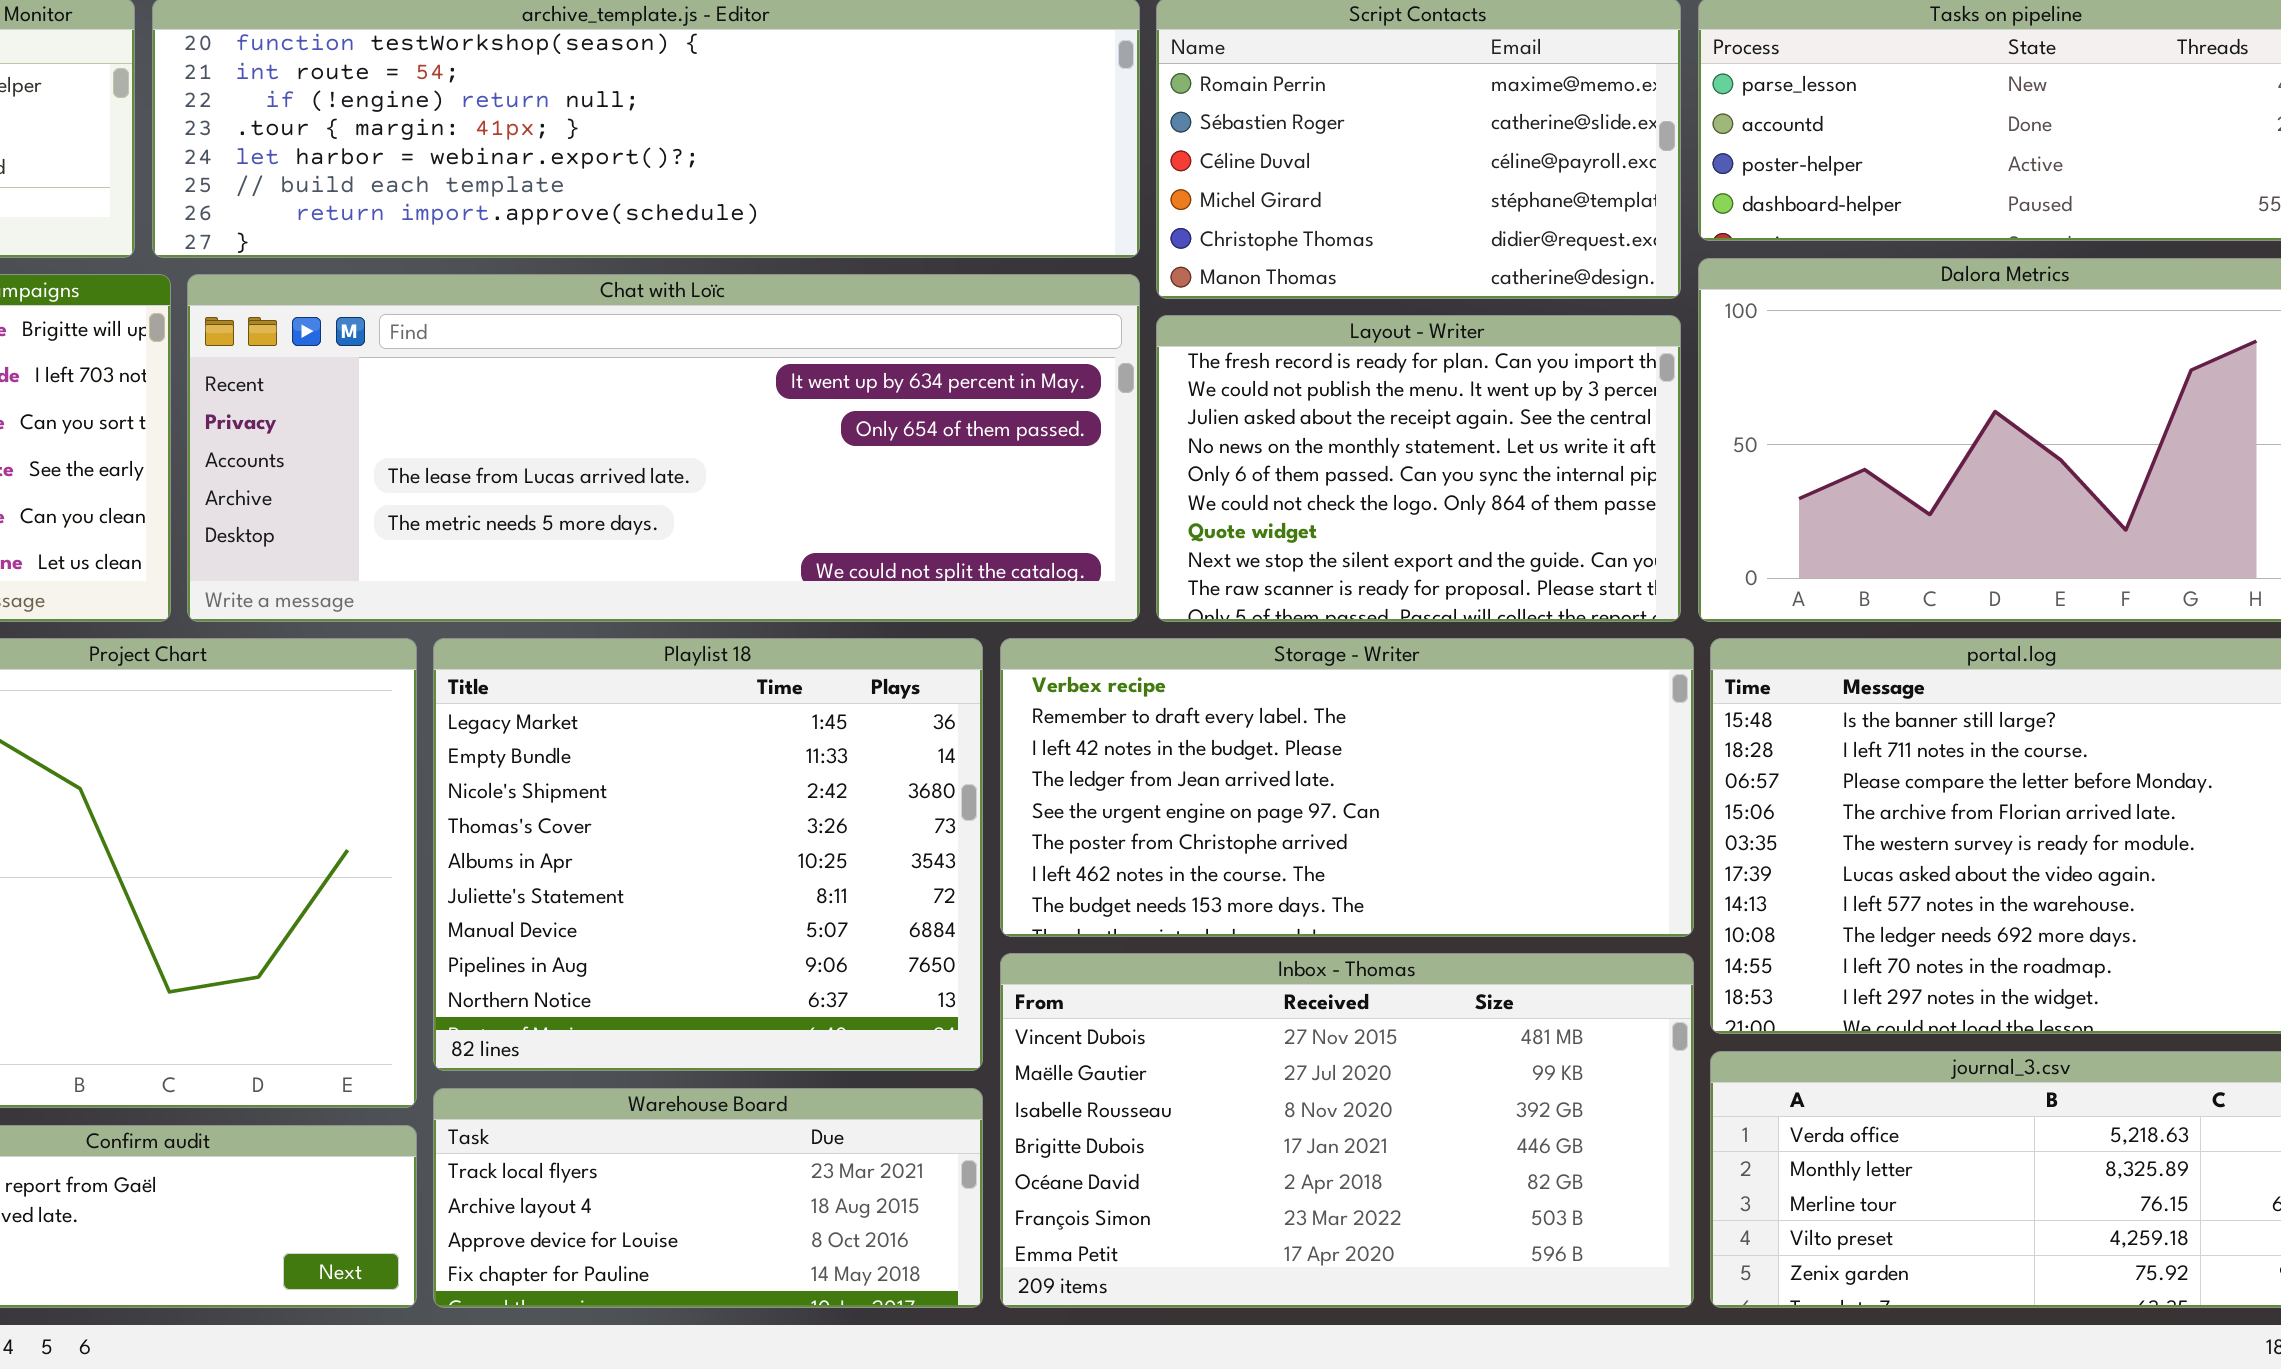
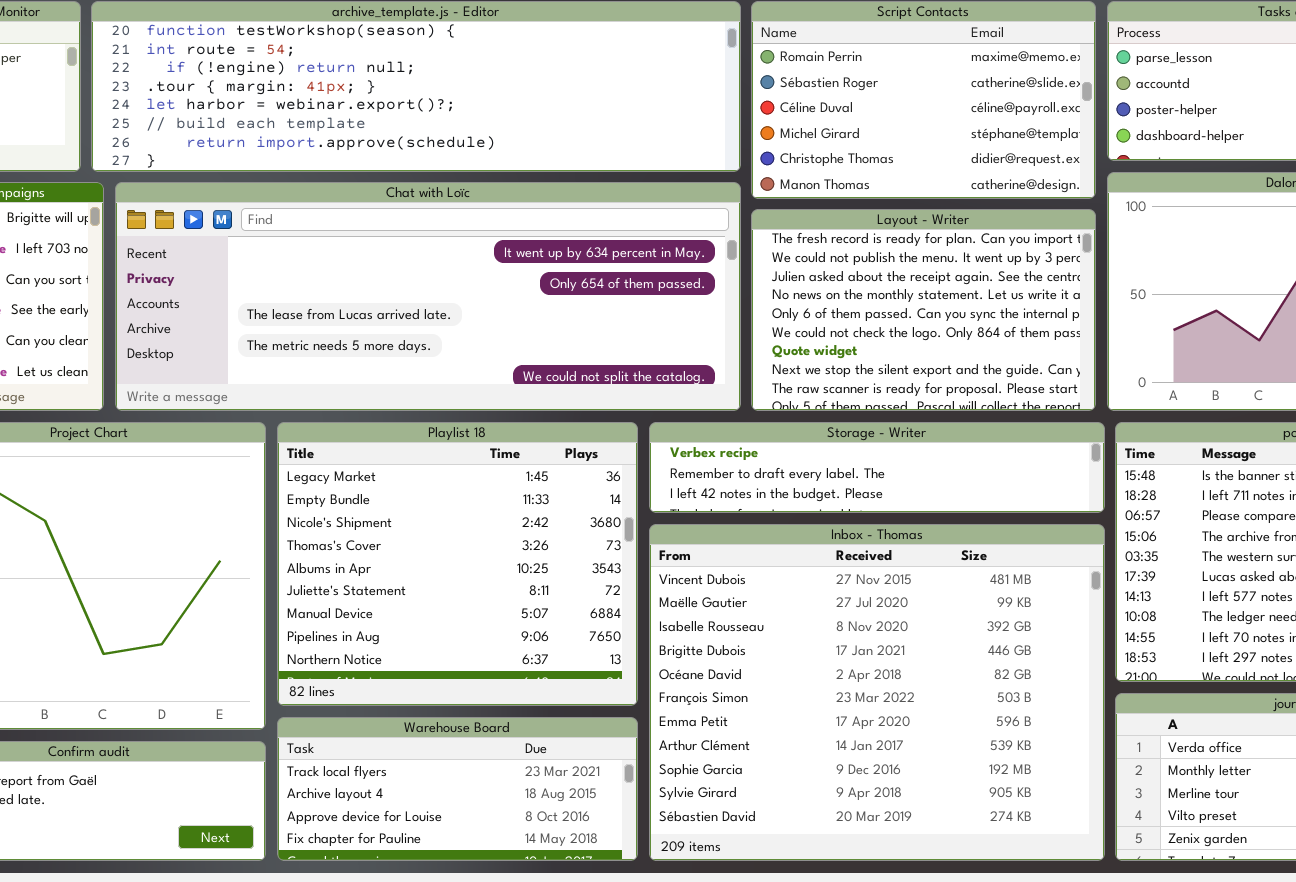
Storage - Writer: [1000,638,1694,937] -> [649,422,1105,513], resized
Inbox - Thomas: [1000,953,1694,1308] -> [649,524,1105,861], resized

